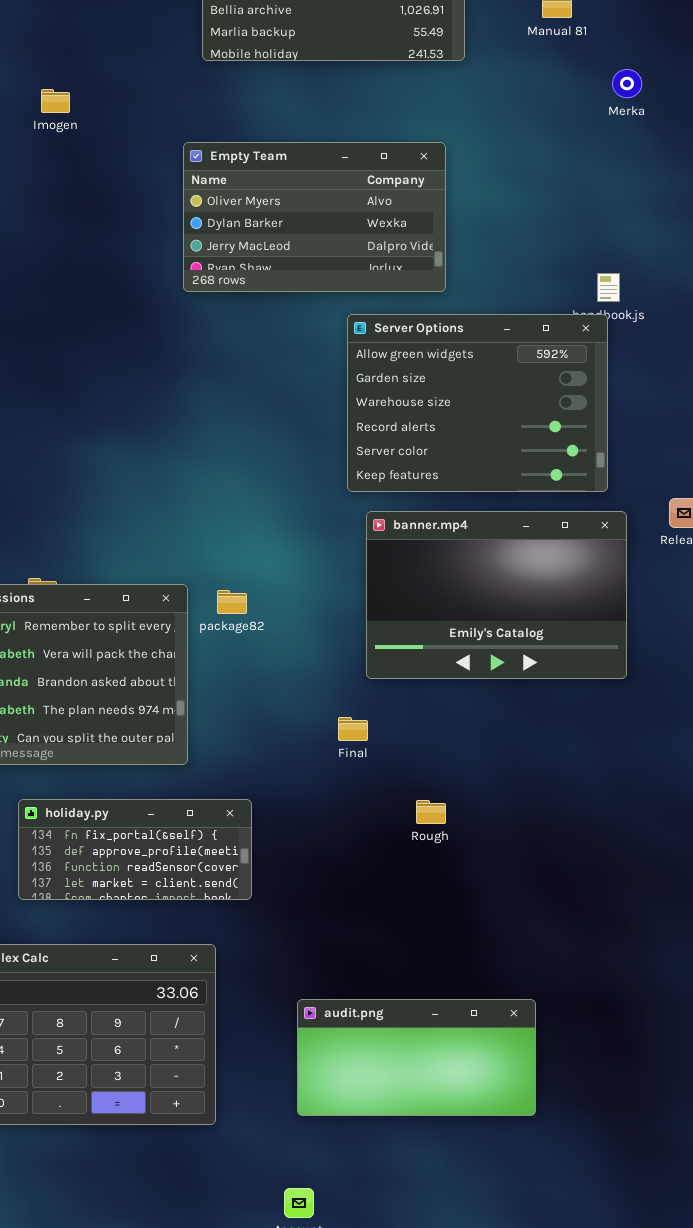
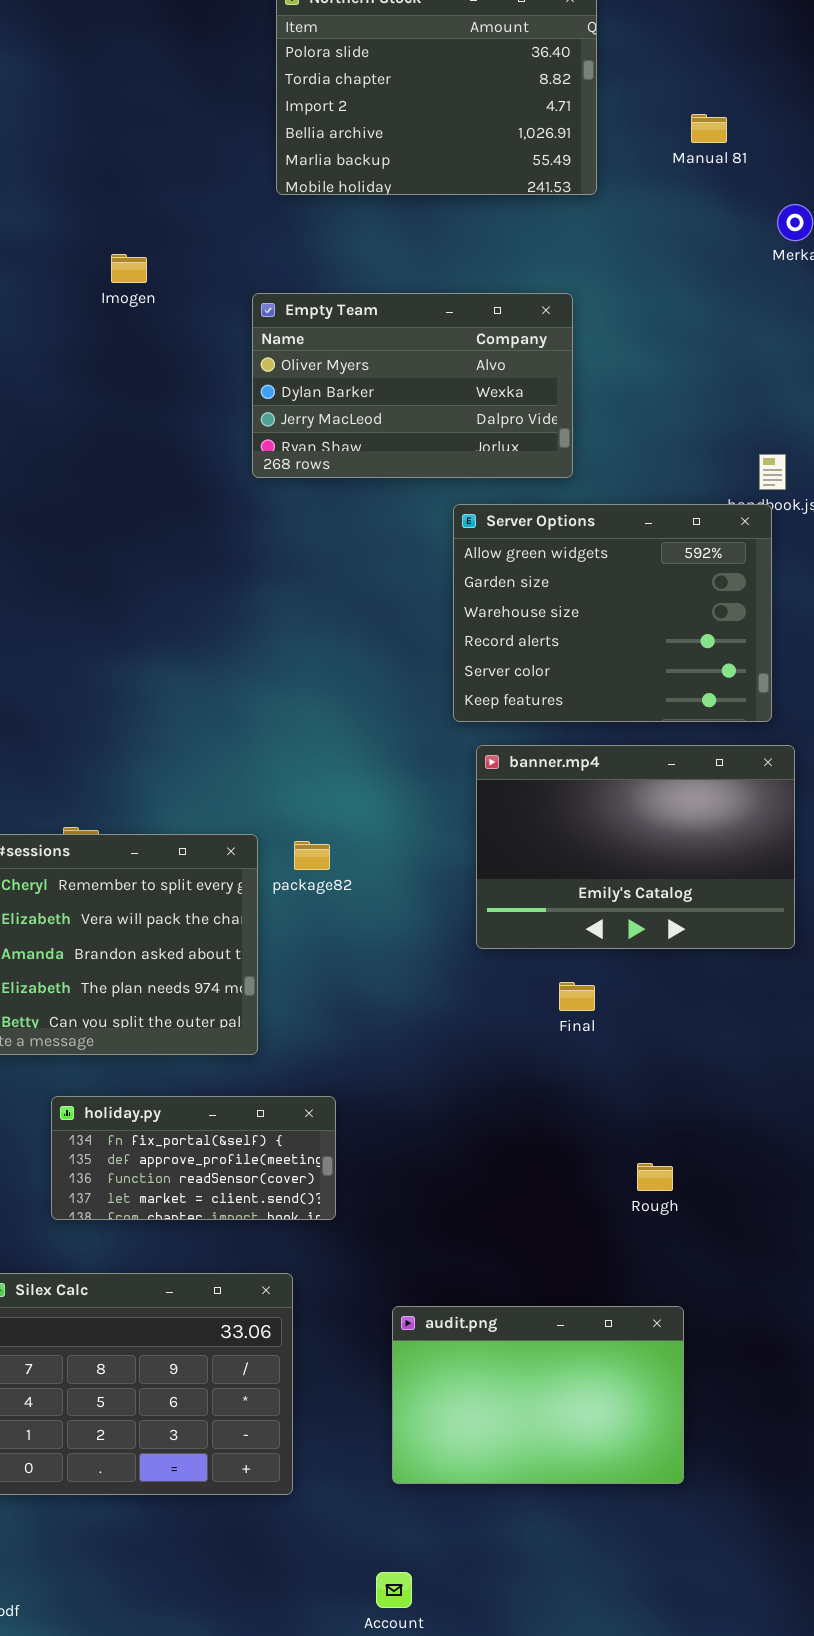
Imogen: [41,89,70,113] -> [111,254,147,283], moved
Final: [338,717,368,741] -> [559,982,595,1011], moved
Rough: [416,800,446,824] -> [637,1163,673,1191], moved
audit.png: [297,999,536,1116] -> [392,1306,684,1484], resized

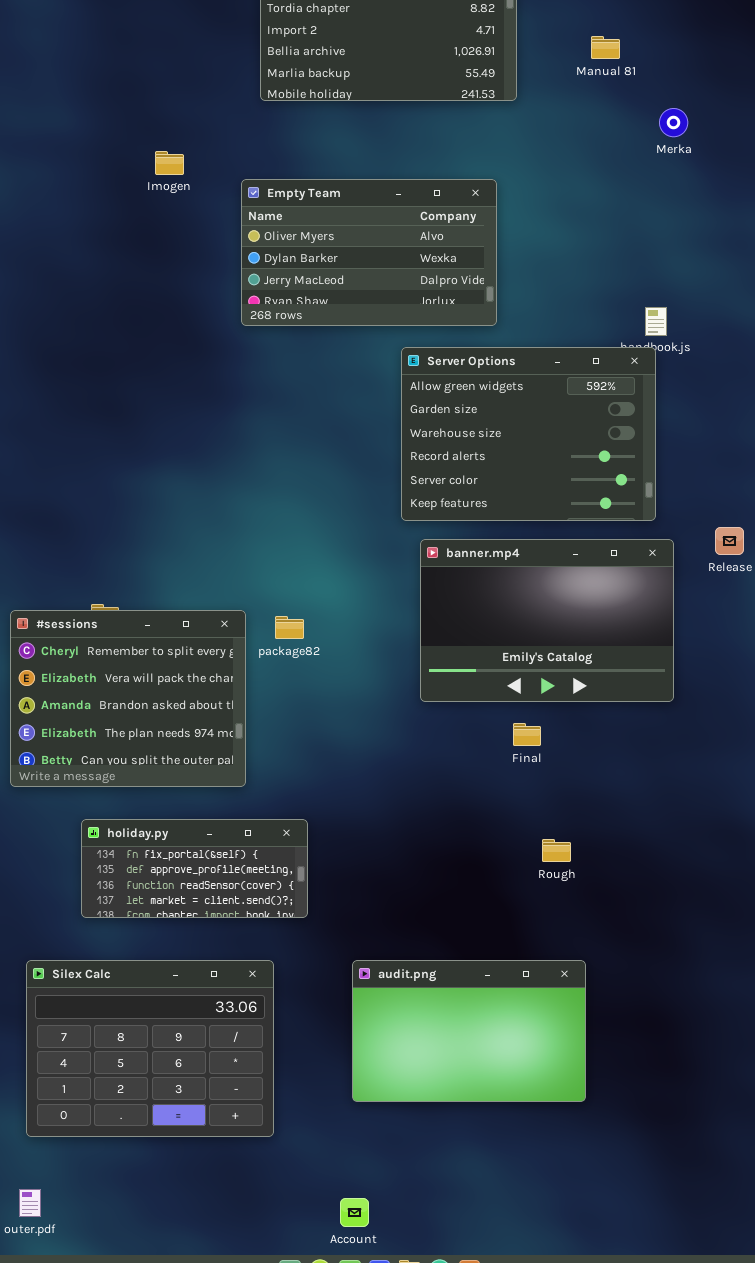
Imogen: [111,254,147,283] -> [155,151,184,175], moved
Final: [559,982,595,1011] -> [513,723,541,746], moved
Rough: [637,1163,673,1191] -> [542,839,571,862], moved
audit.png: [392,1306,684,1484] -> [352,960,586,1102], moved

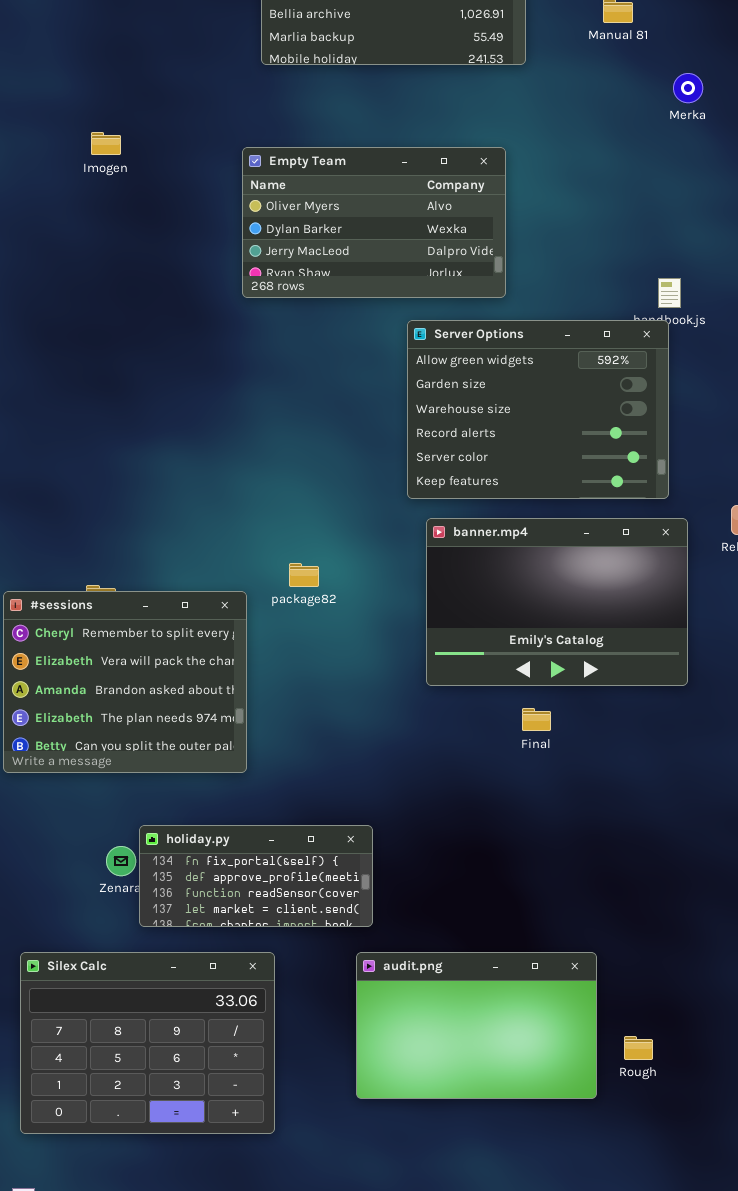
Imogen: [155,151,184,175] -> [91,132,121,155], moved
package82: [275,616,304,639] -> [289,563,319,587], moved
holiday.py: [81,819,308,918] -> [139,825,373,927], moved
Rough: [542,839,571,862] -> [624,1036,653,1060], moved

